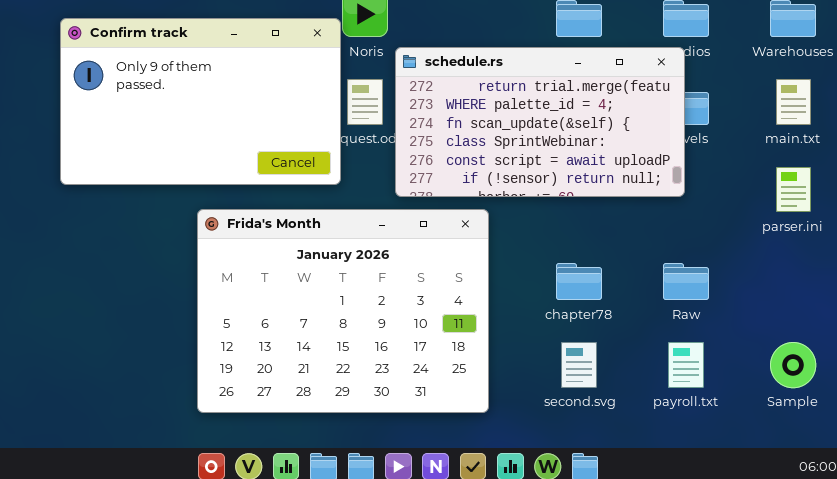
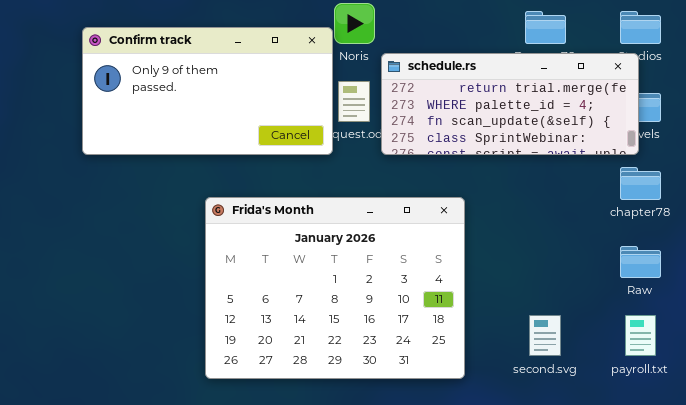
Confirm track: [60,18,341,185] -> [82,27,333,155], resized
schedule.rs: [395,47,685,197] -> [381,53,639,155], resized
chapter78: [556,263,602,300] -> [620,167,661,200], moved

